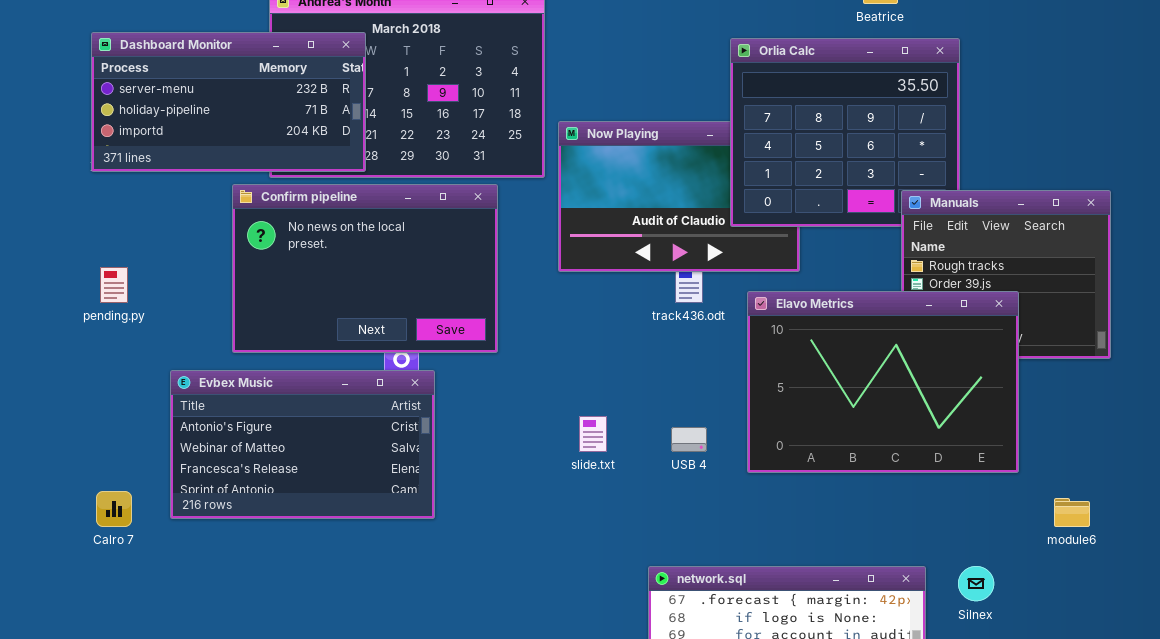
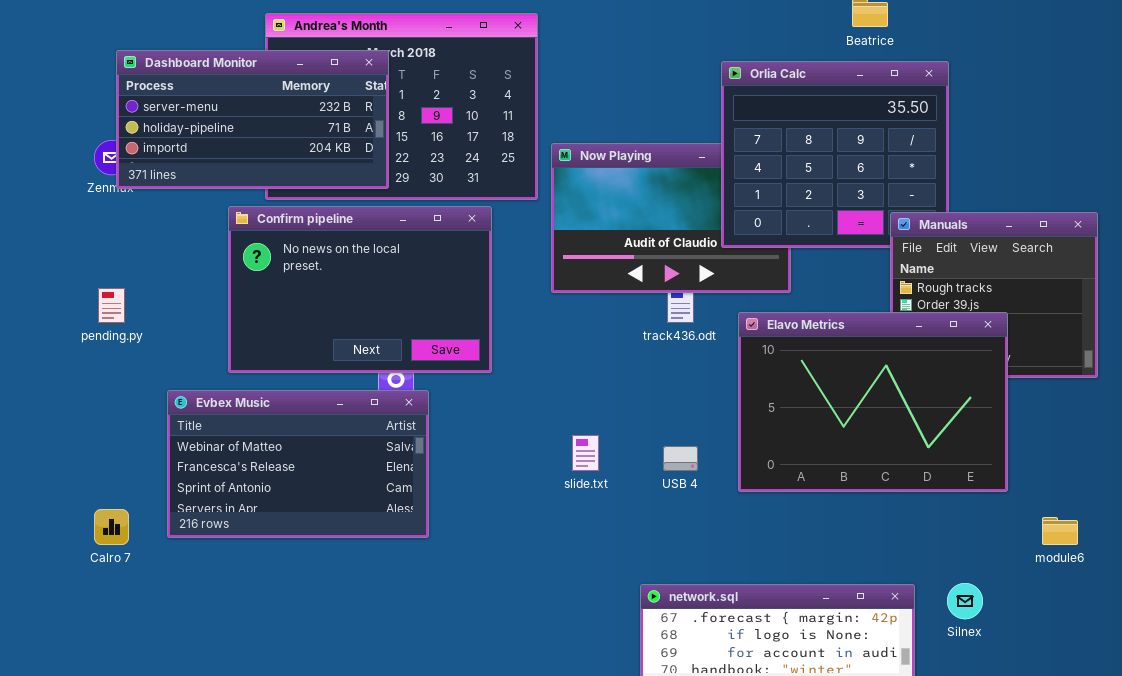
Dashboard Monitor: [91,32,366,172] -> [116,50,389,189], moved
Evbex Music: [170,370,435,519] -> [167,390,429,538], scrolled down 1 row

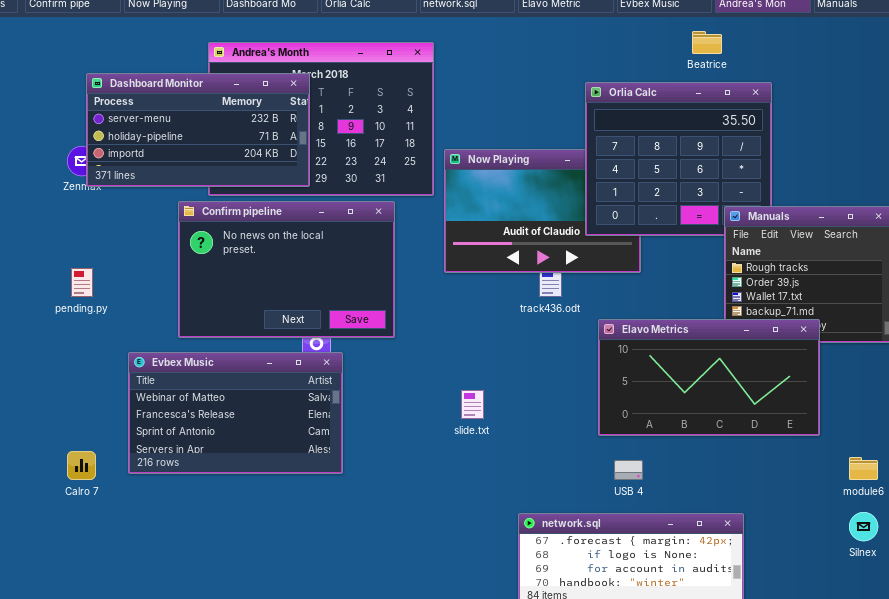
Elavo Metrics: [738,312,1008,492] -> [598,319,820,436], resized
USB 4: [663,446,698,471] -> [614,460,643,480], moved
Silnex: [947,583,983,619] -> [849,512,878,541], moved

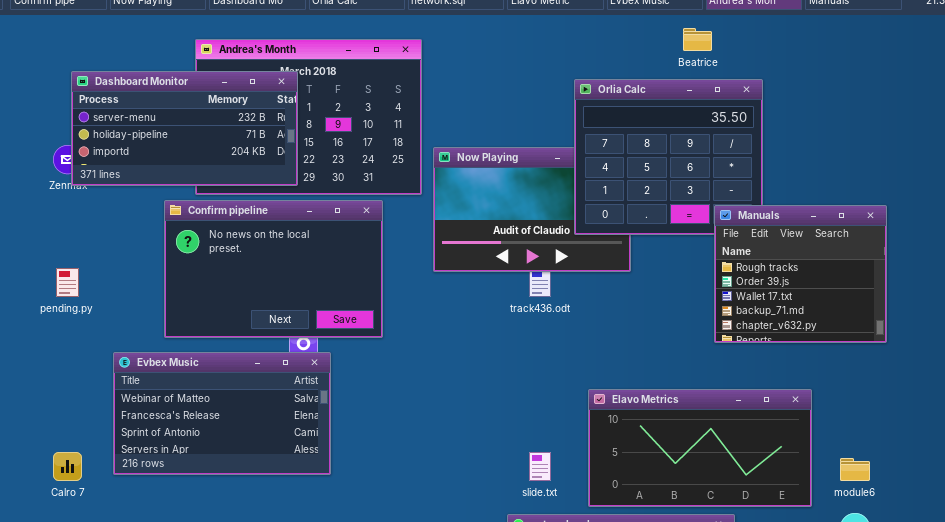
Elavo Metrics: [598,319,820,436] -> [588,389,812,507], moved
slide.txt: [461,390,484,419] -> [529,452,551,481], moved

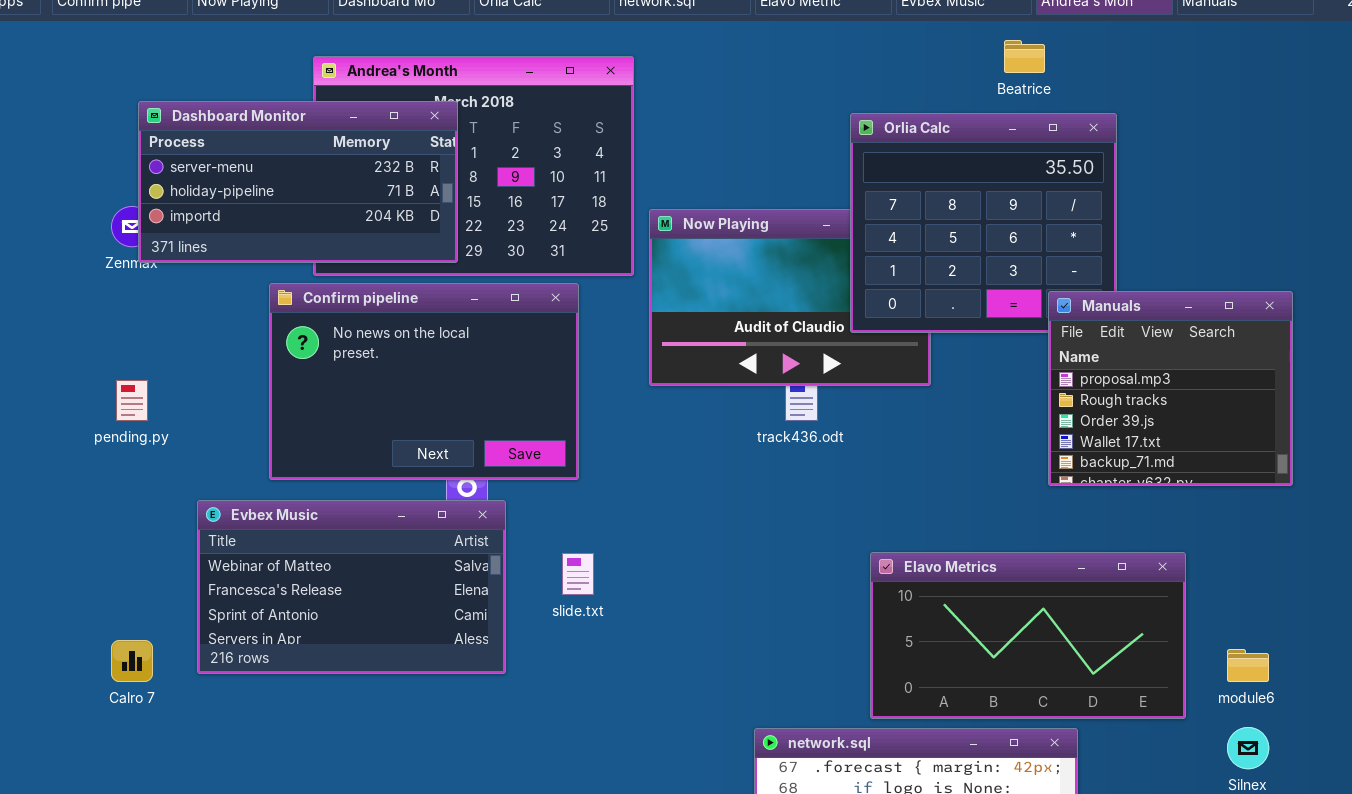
Manuals: [714,205,887,343] -> [1048,291,1293,486], scrolled up 1 row
slide.txt: [529,452,551,481] -> [562,553,594,595], moved

